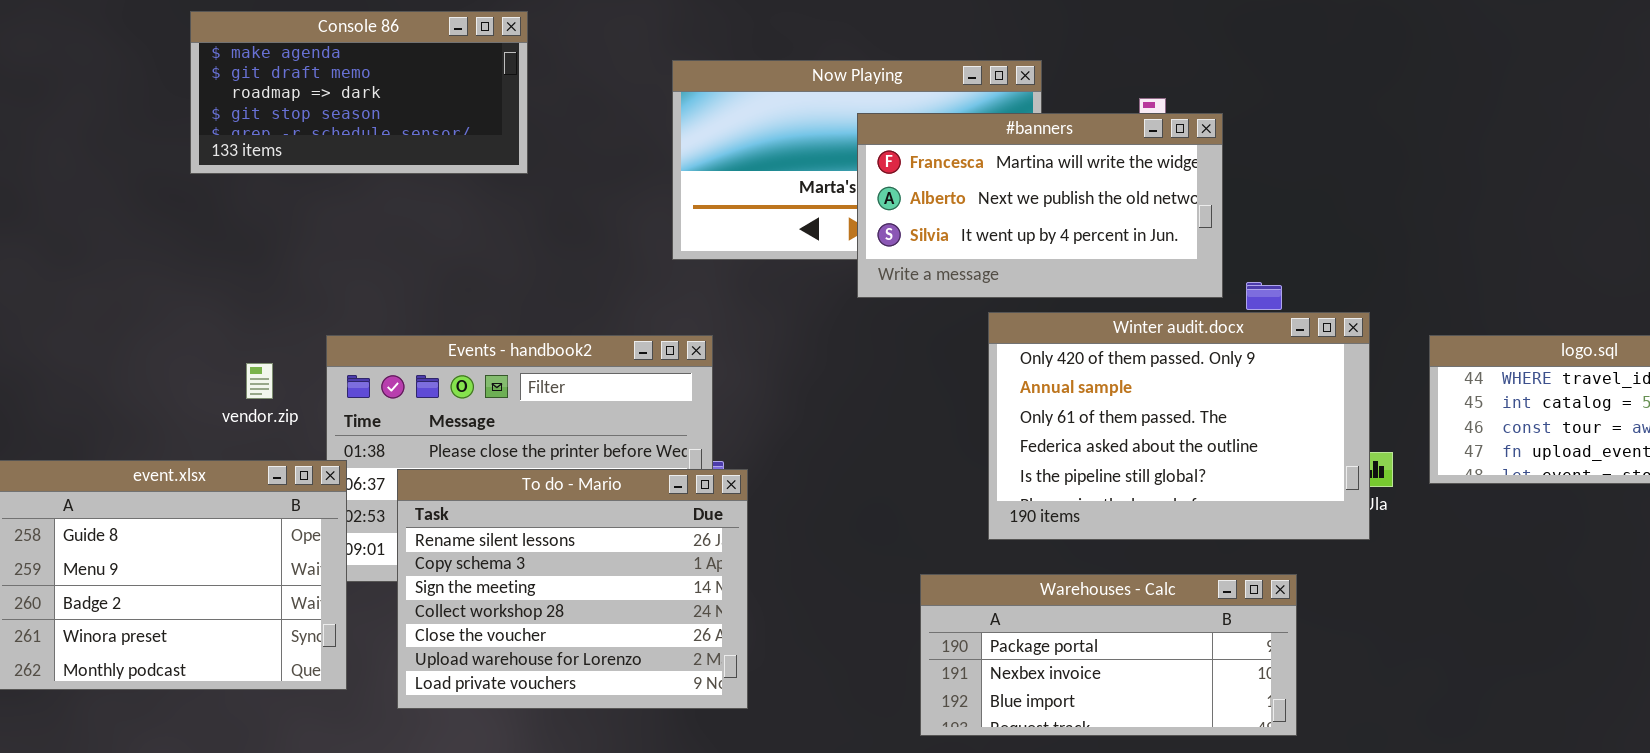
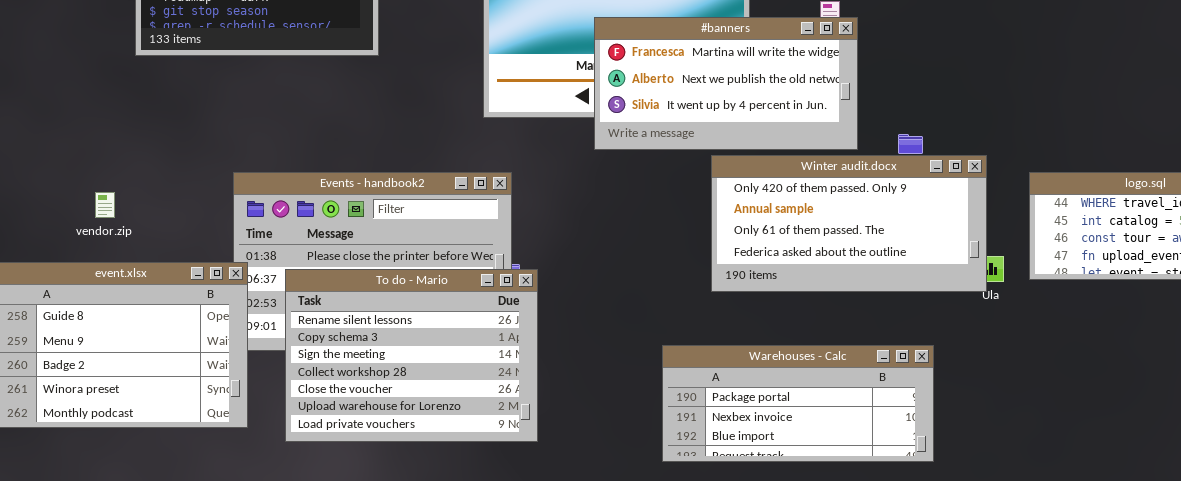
#banners: [857,113,1223,298] -> [594,17,858,150], moved
Winter audit.docx: [988,312,1370,540] -> [711,155,987,292], resized
vendor.zip: [246,363,273,399] -> [95,192,115,218], moved

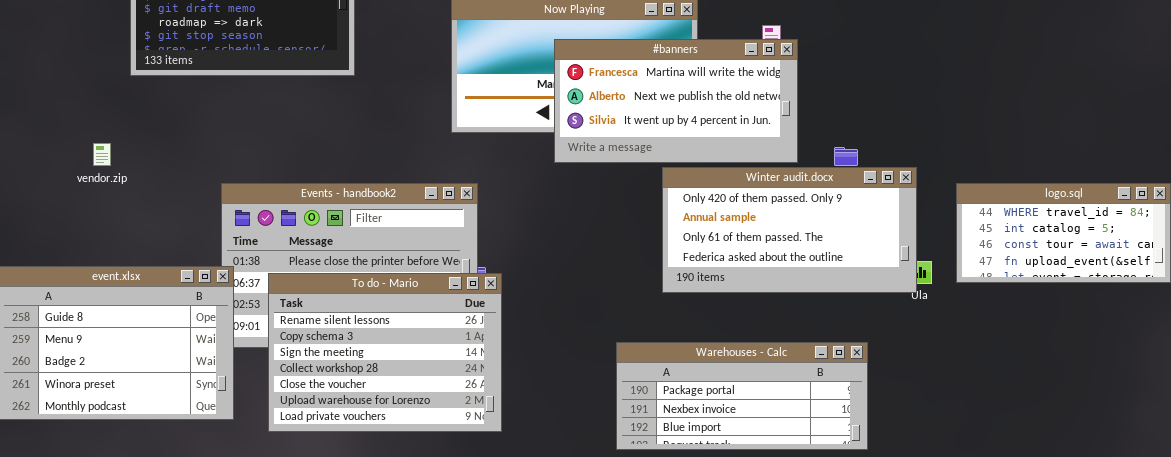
vendor.zip: [95,192,115,218] -> [93,143,111,166], moved

